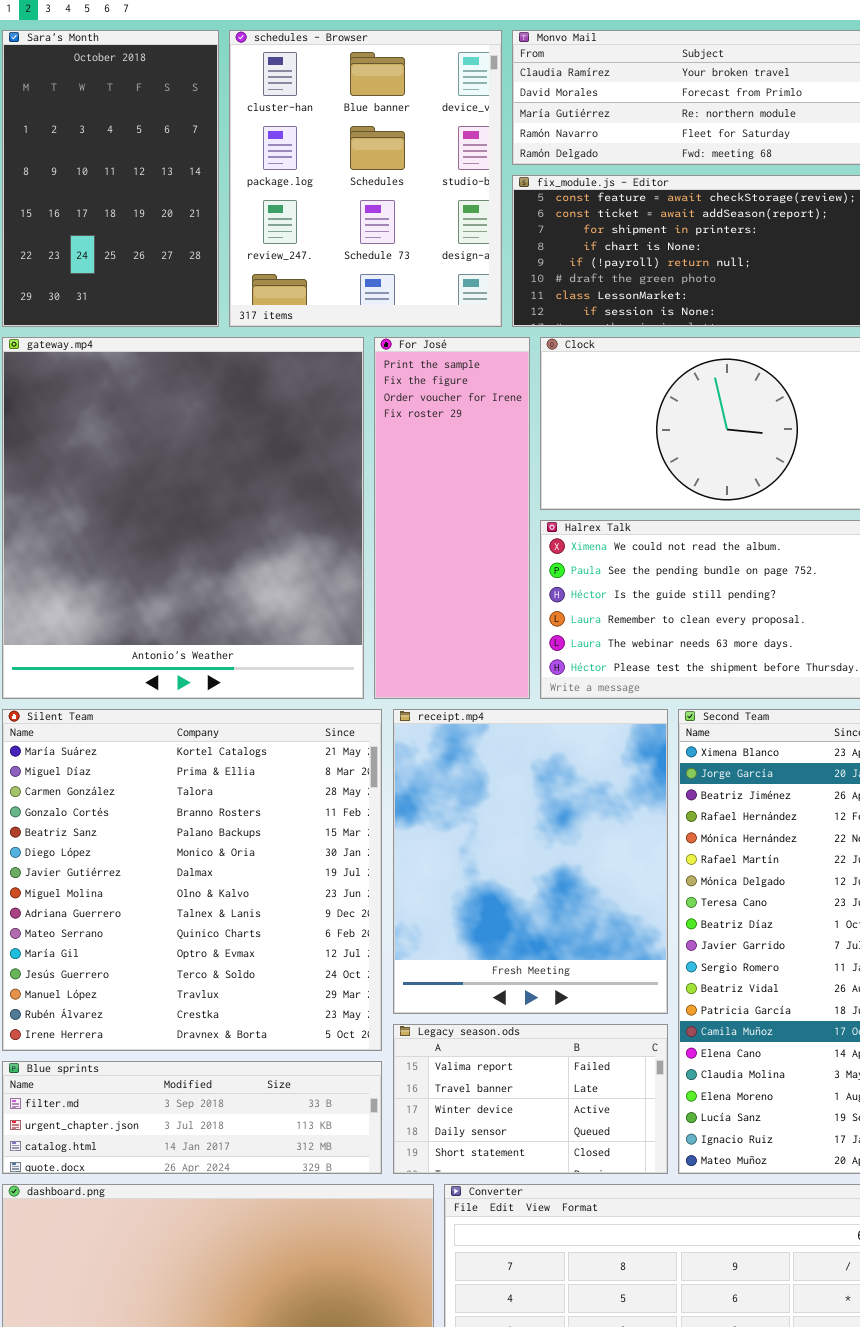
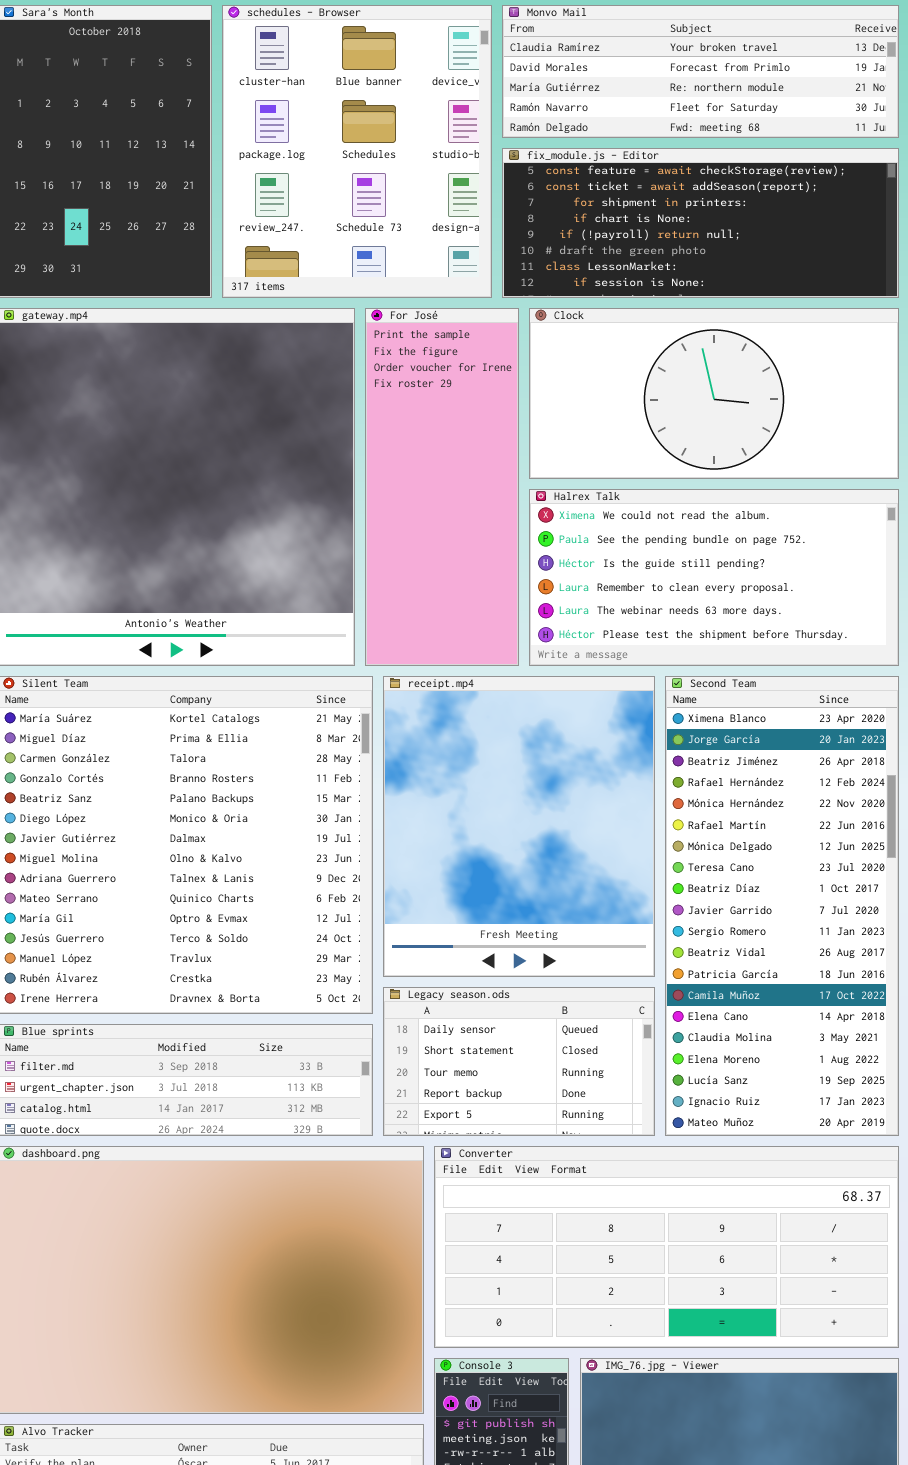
Legacy season.ods: [393,1024,668,1174] -> [383,987,655,1136], scrolled down 3 rows

